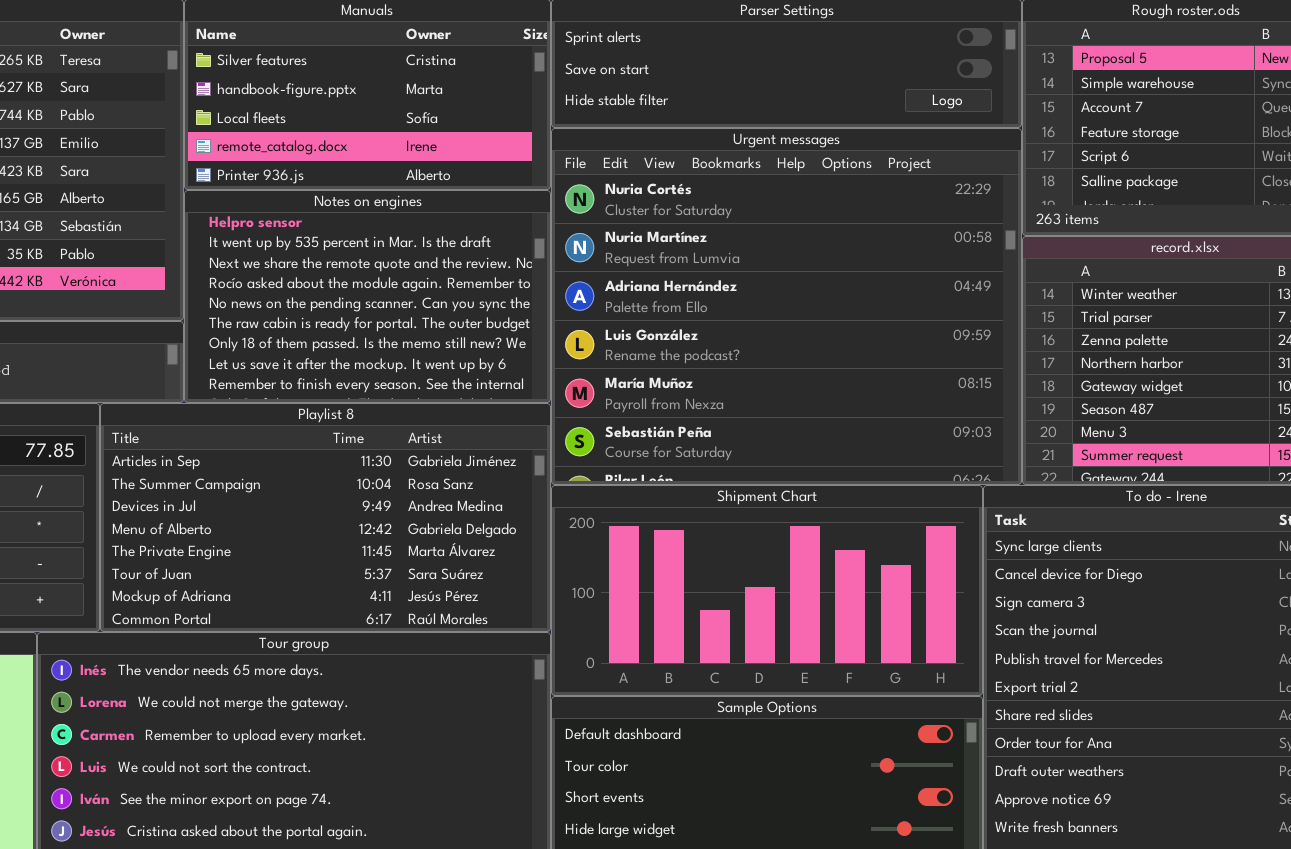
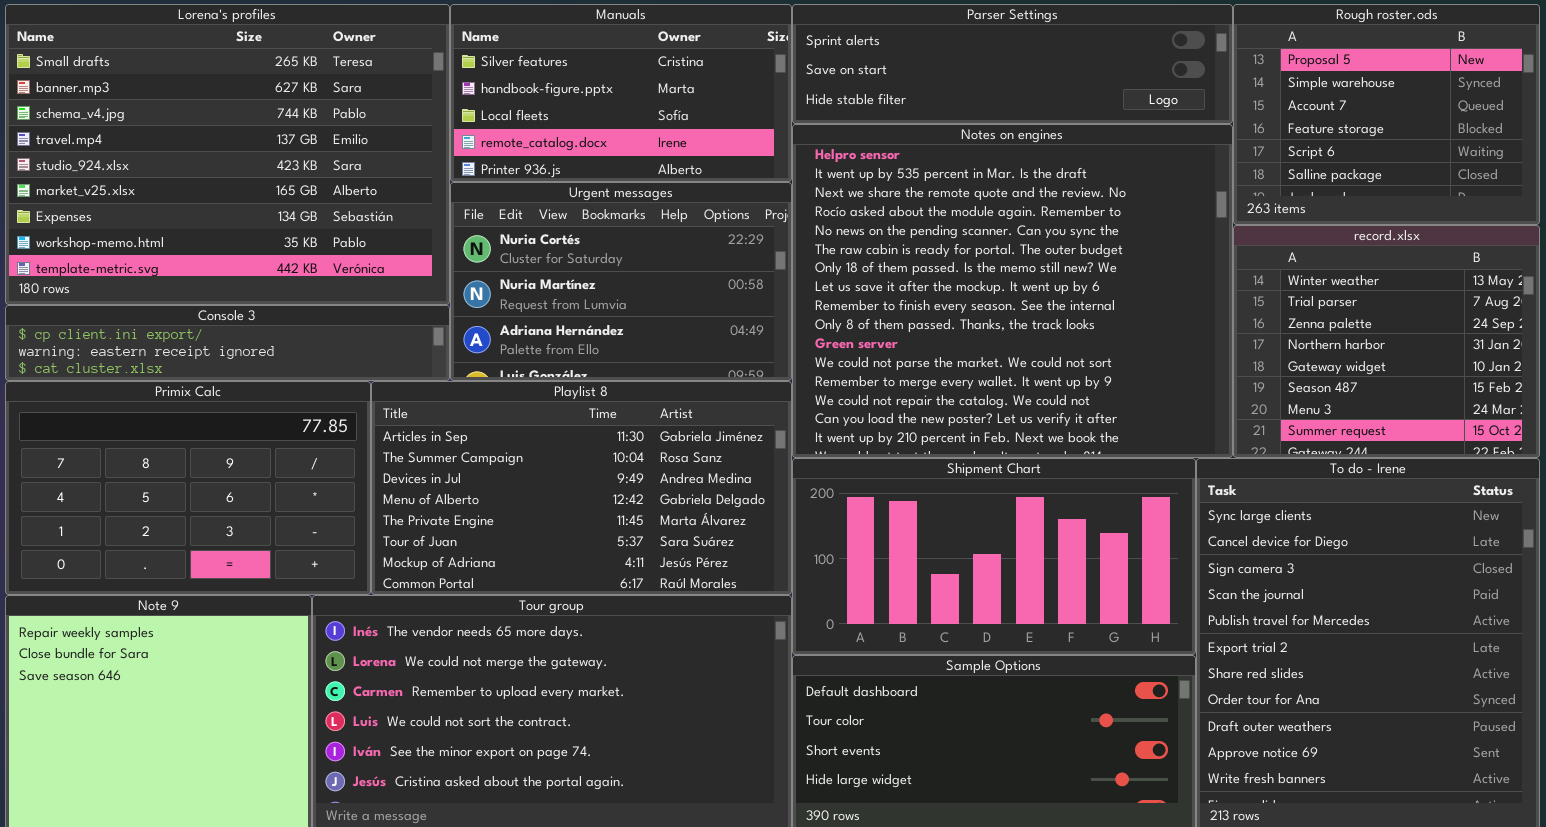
Urgent messages: [551,128,1022,485] -> [450,182,792,381], moved, resized
Notes on engines: [184,190,551,403] -> [792,124,1233,458], moved, resized

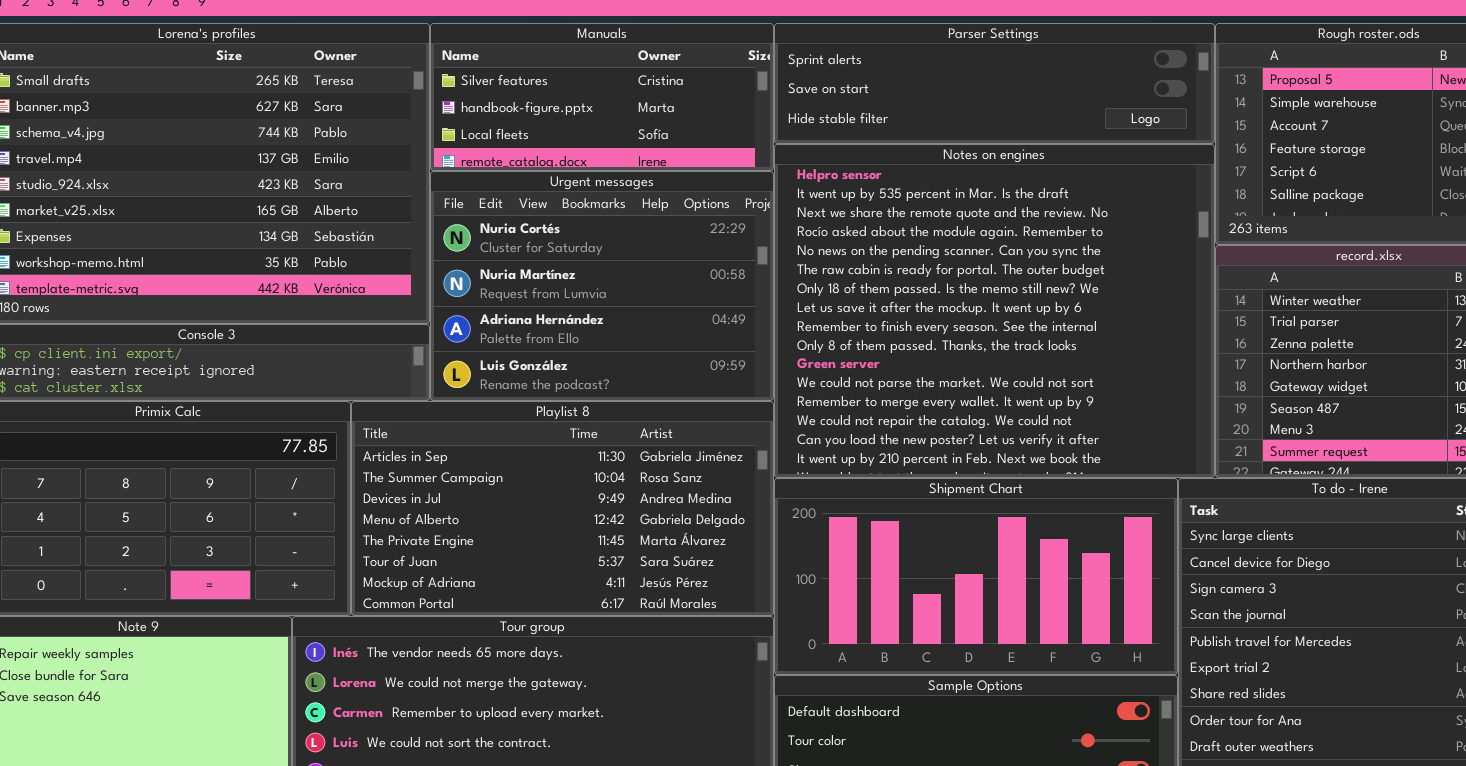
Manuals: [450,4,792,182] -> [430,23,774,171], resized
Urgent messages: [450,182,792,381] -> [430,171,774,401], resized

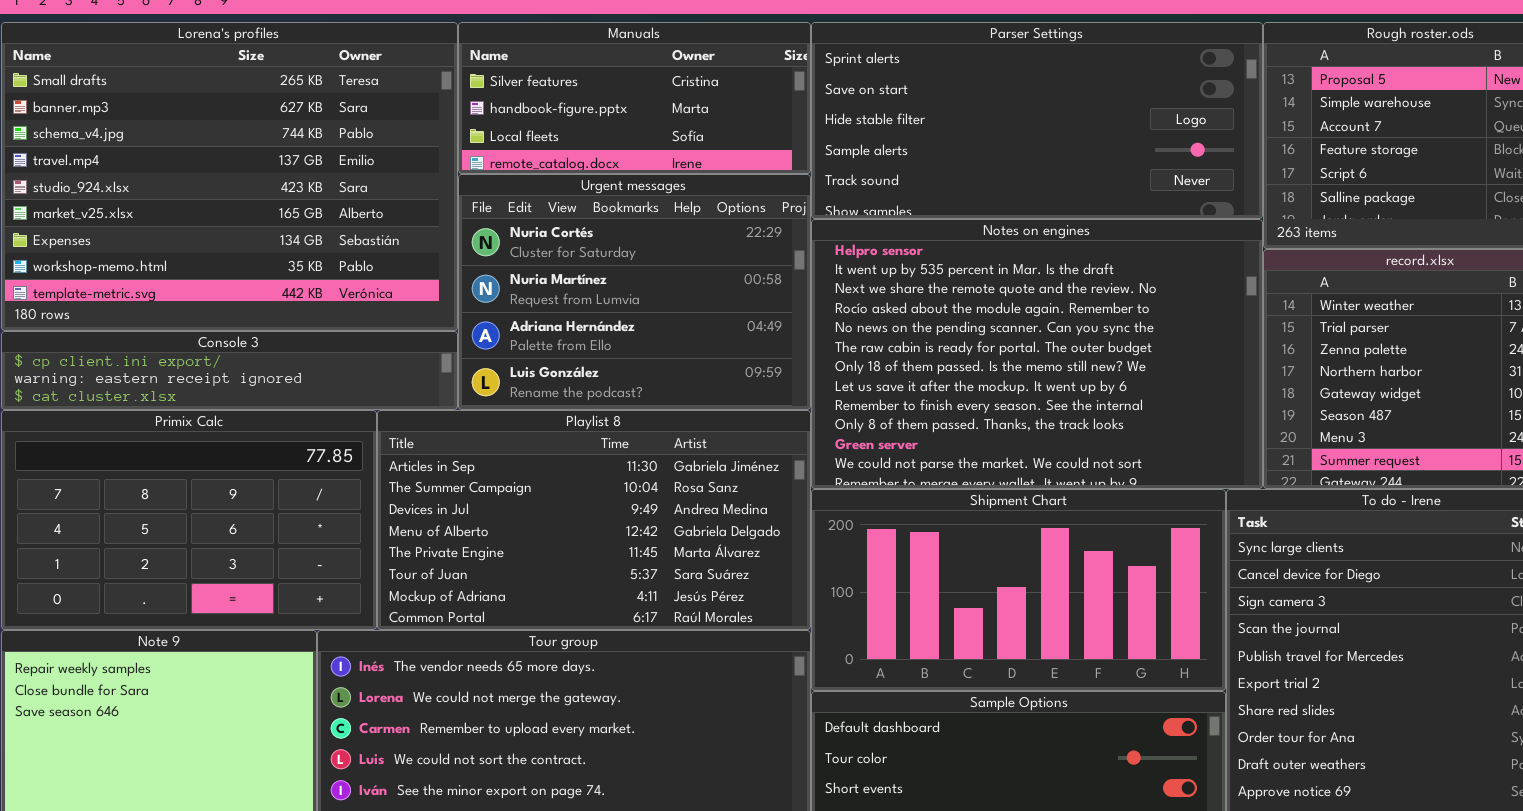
Parser Settings: [774,23,1215,144] -> [811,22,1263,219], resized
Notes on engines: [774,144,1215,478] -> [811,219,1263,489], resized

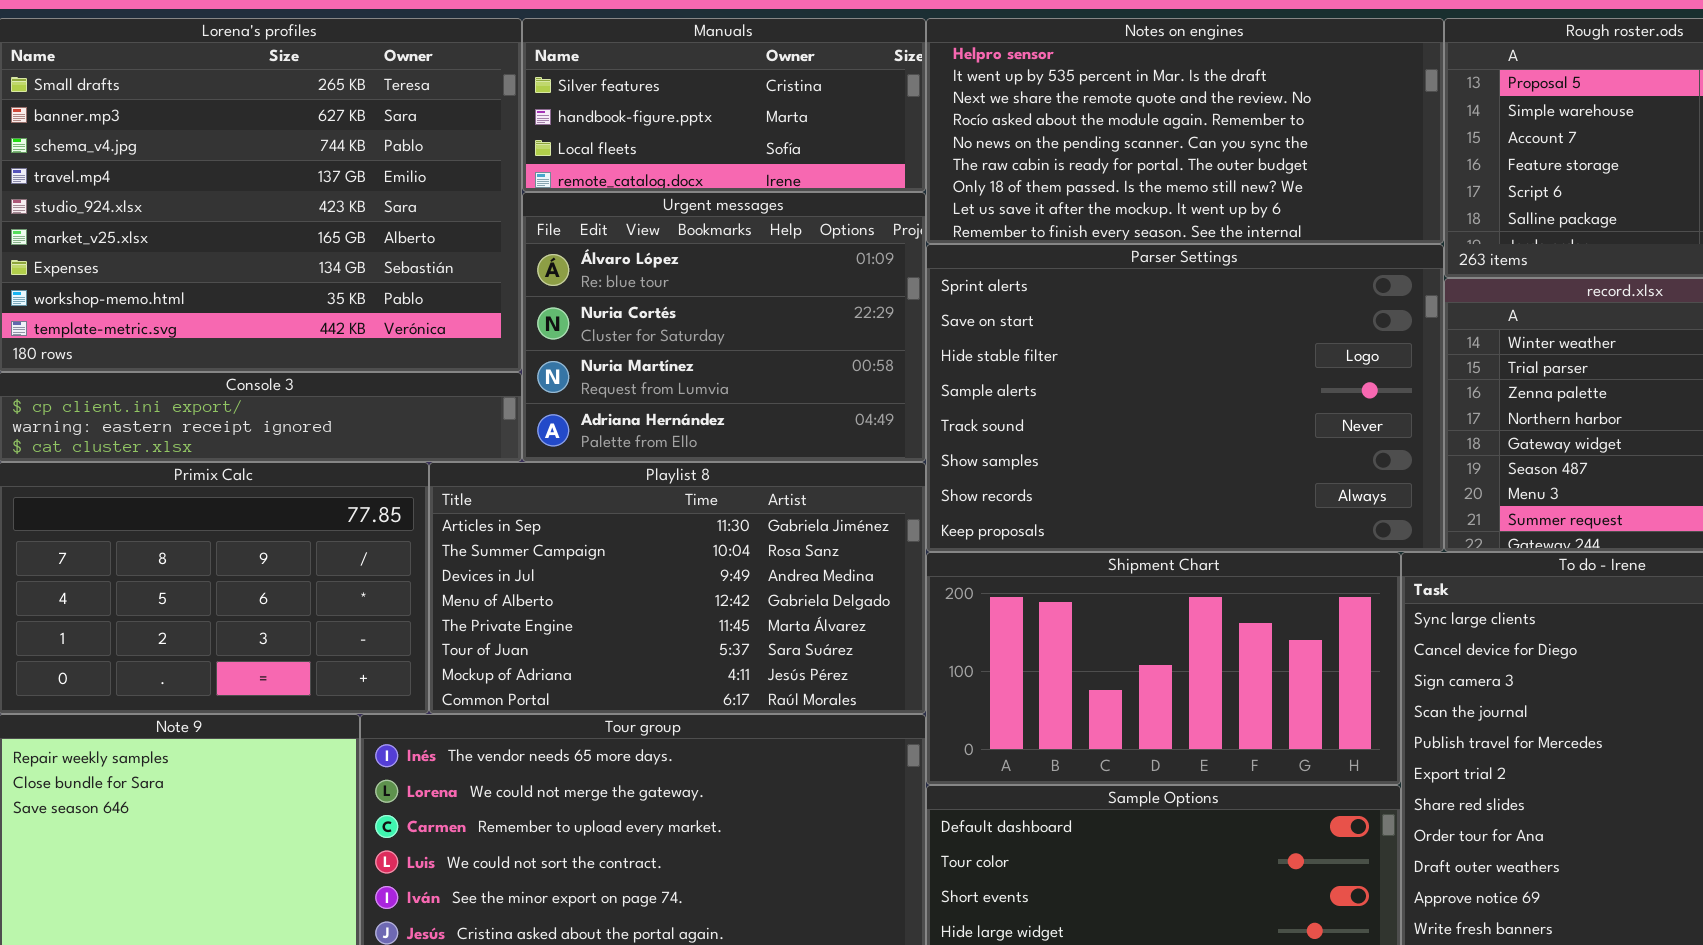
Parser Settings: [811,22,1263,219] -> [926,244,1444,552], moved, resized
Urgent messages: [458,174,811,410] -> [522,192,926,462], scrolled up 1 row
Notes on engines: [811,219,1263,489] -> [926,18,1444,244], moved, resized

